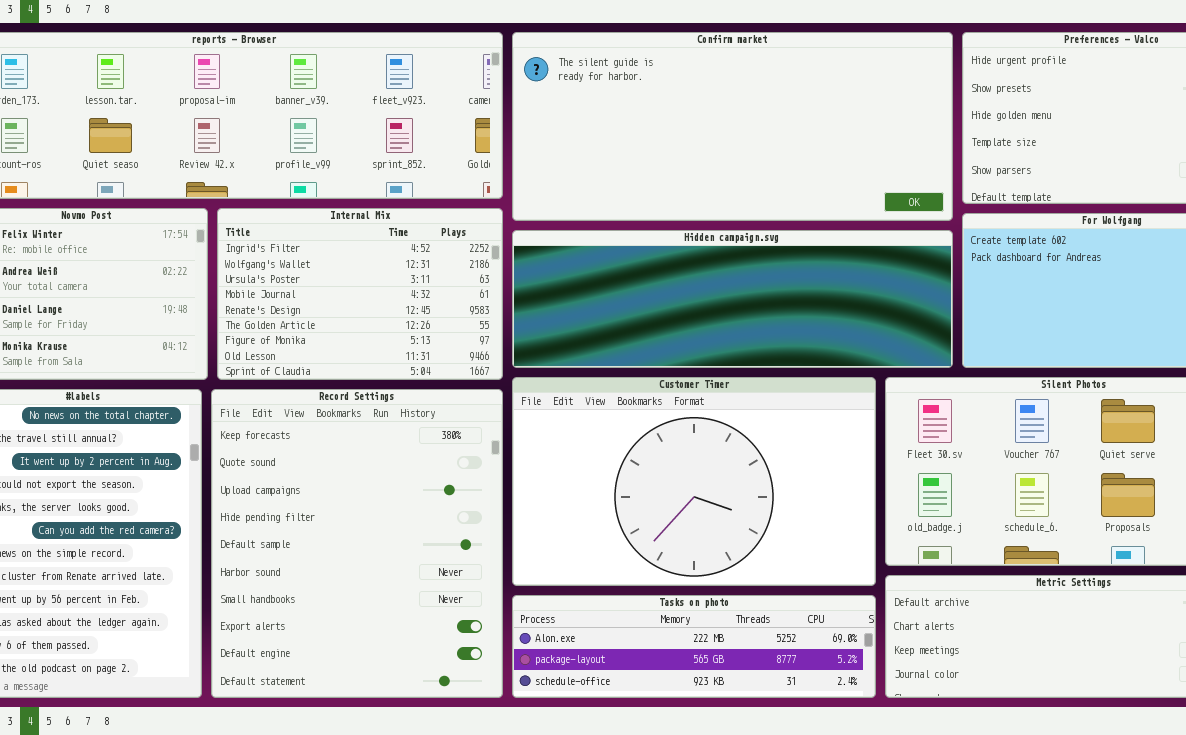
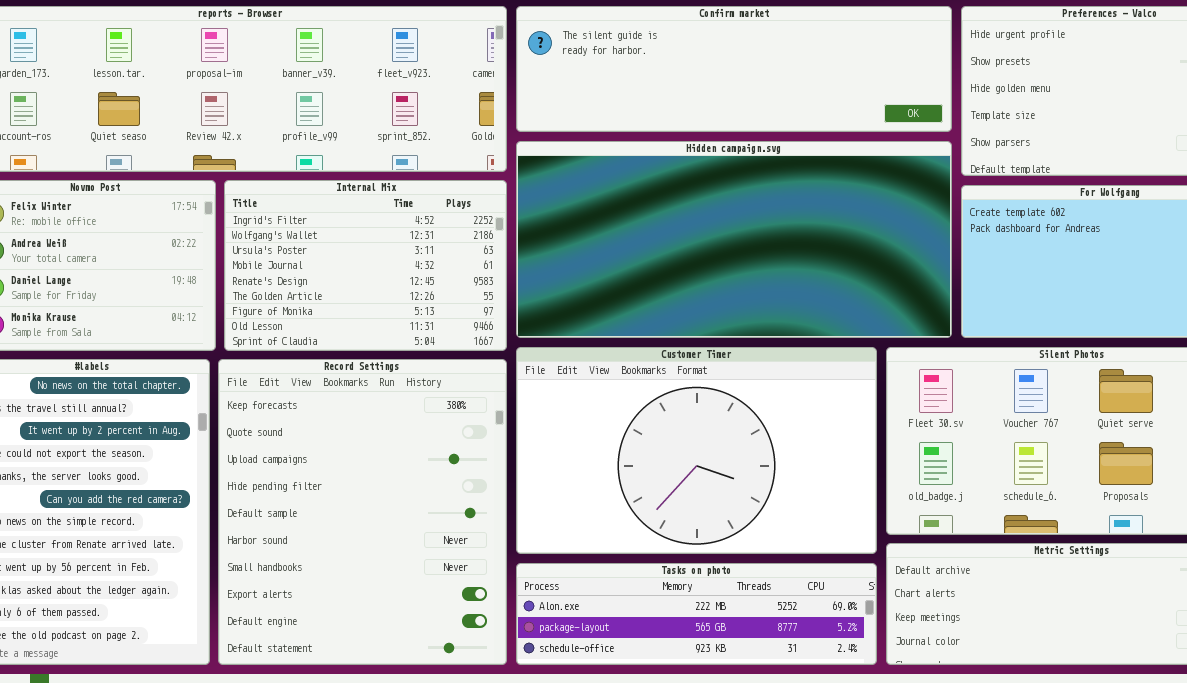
Confirm market: [512,32,953,221] -> [516,6,952,132], resized
Hidden campaign.svg: [512,230,953,368] -> [516,141,952,338], resized

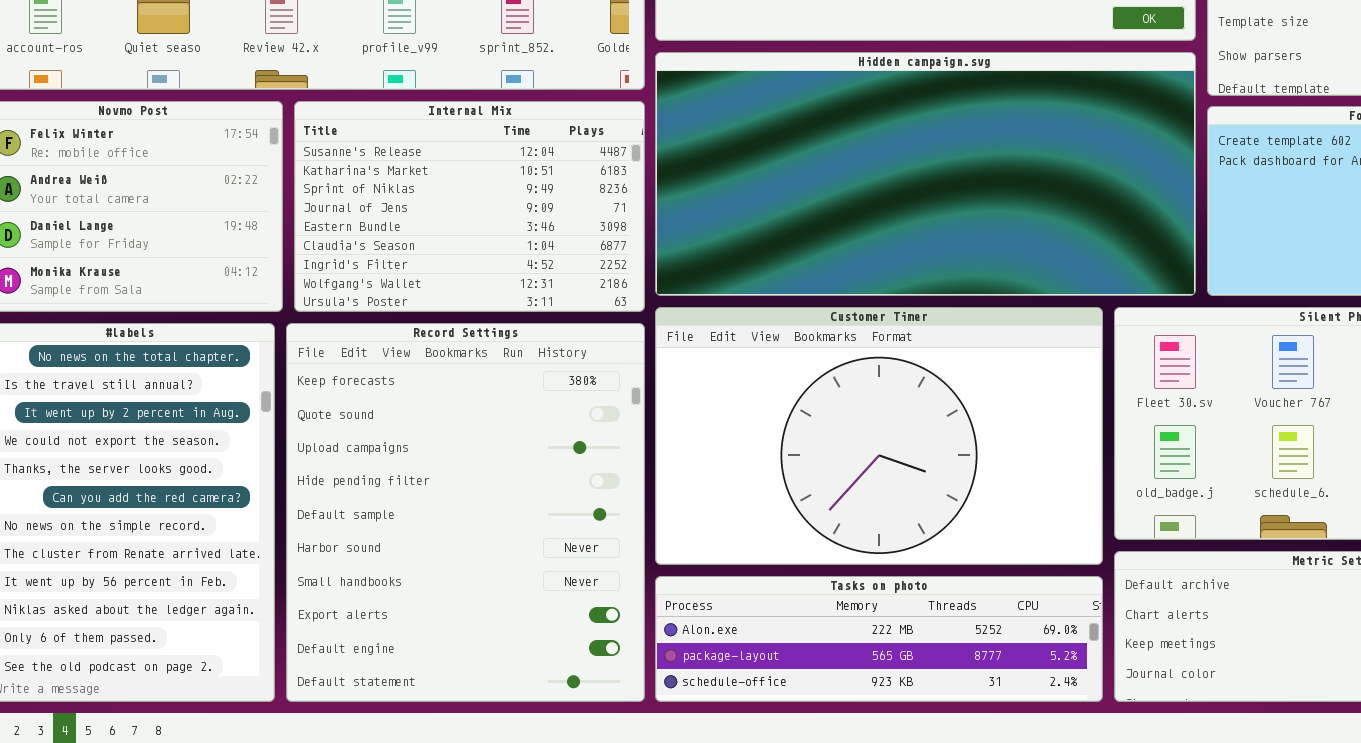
Internal Mix: [224,180,507,351] -> [294,101,645,312], scrolled up 6 rows

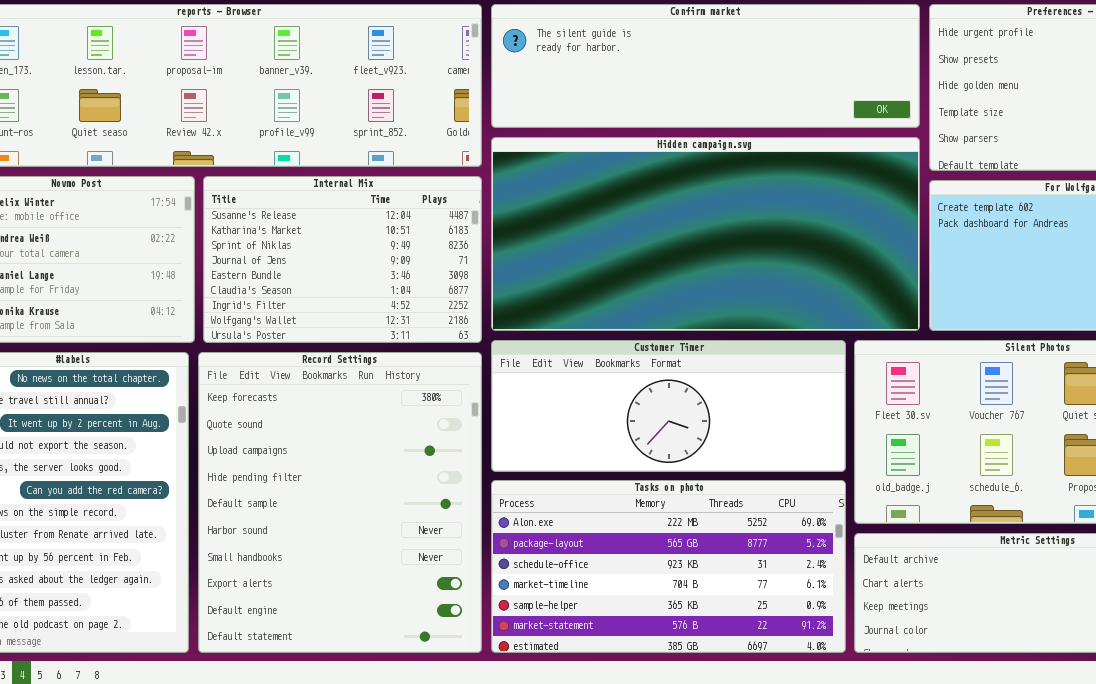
Customer Timer: [655,307,1103,565] -> [491,340,846,472], resized
Tasks on photo: [655,576,1103,702] -> [491,480,846,653], resized

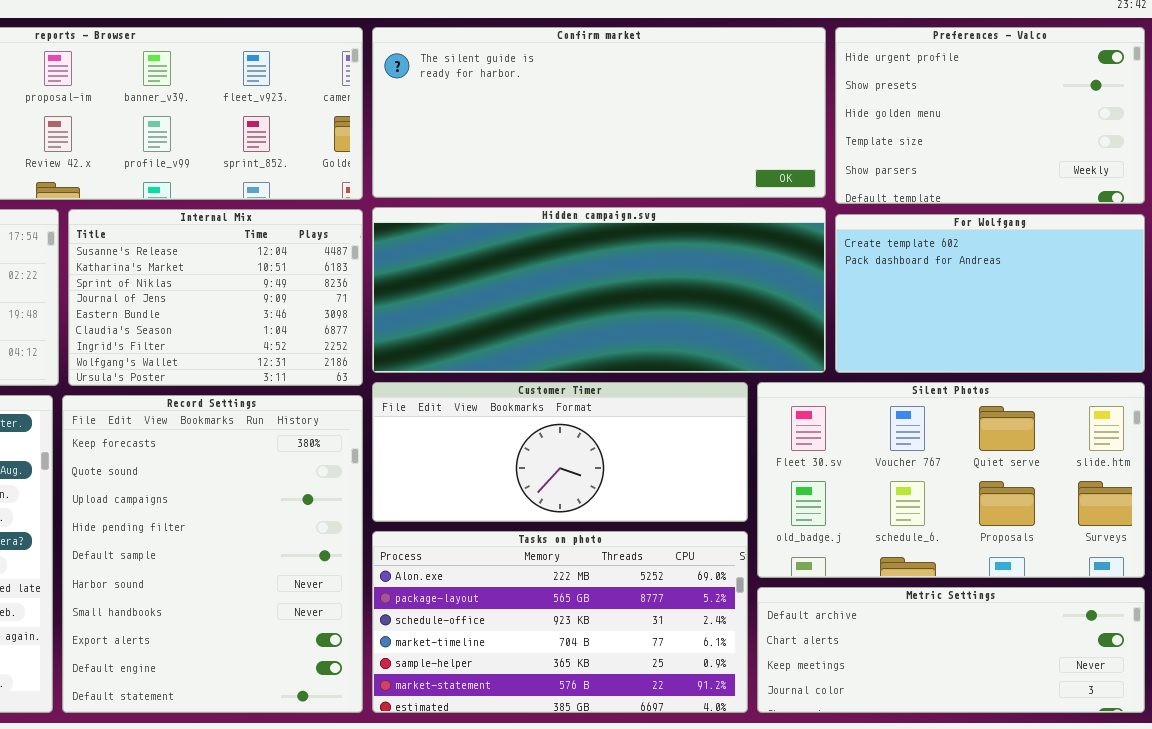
Confirm market: [491,4,920,128] -> [372,27,826,198], resized
Hidden campaign.svg: [491,137,920,331] -> [372,207,826,373], resized

